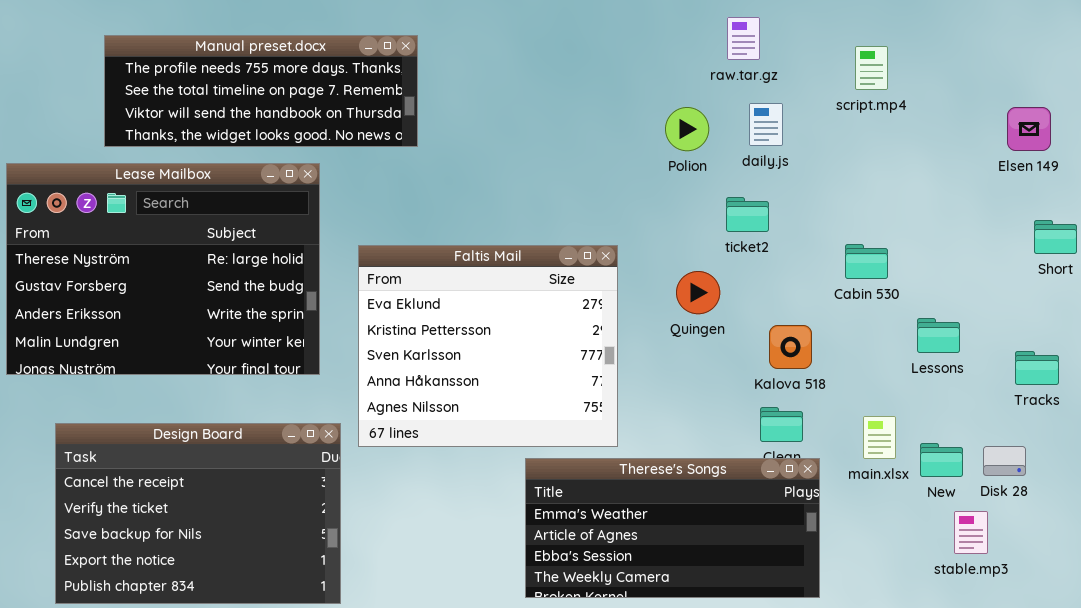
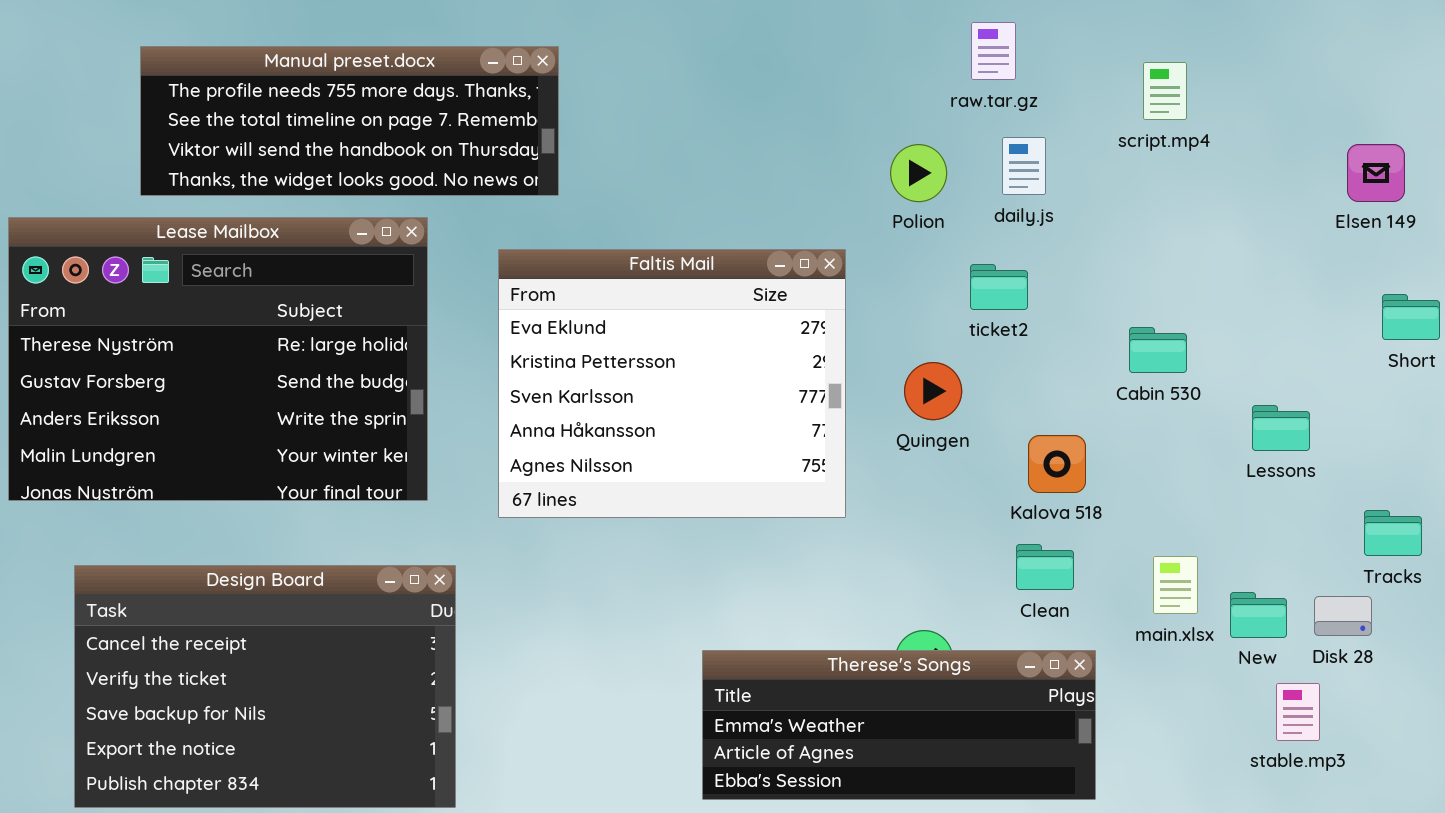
Faltis Mail: [358,245,618,447] -> [498,249,846,518], moved
Lessons: [917,318,960,353] -> [1252,405,1310,451], moved
Tracks: [1015,351,1059,385] -> [1364,510,1422,556], moved
Therese's Songs: [525,458,820,598] -> [702,650,1096,800], resized

